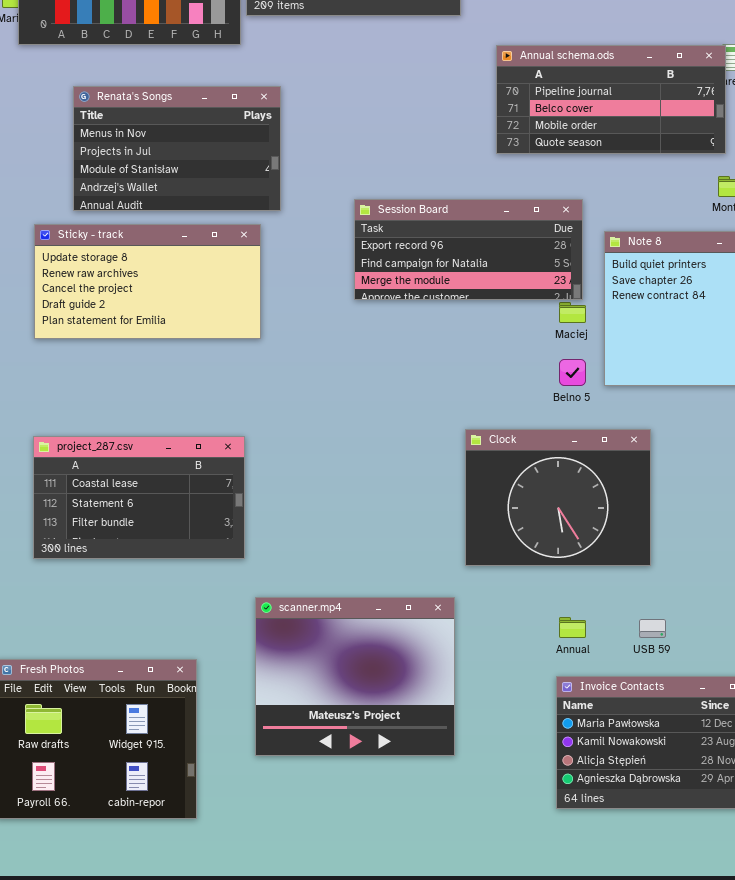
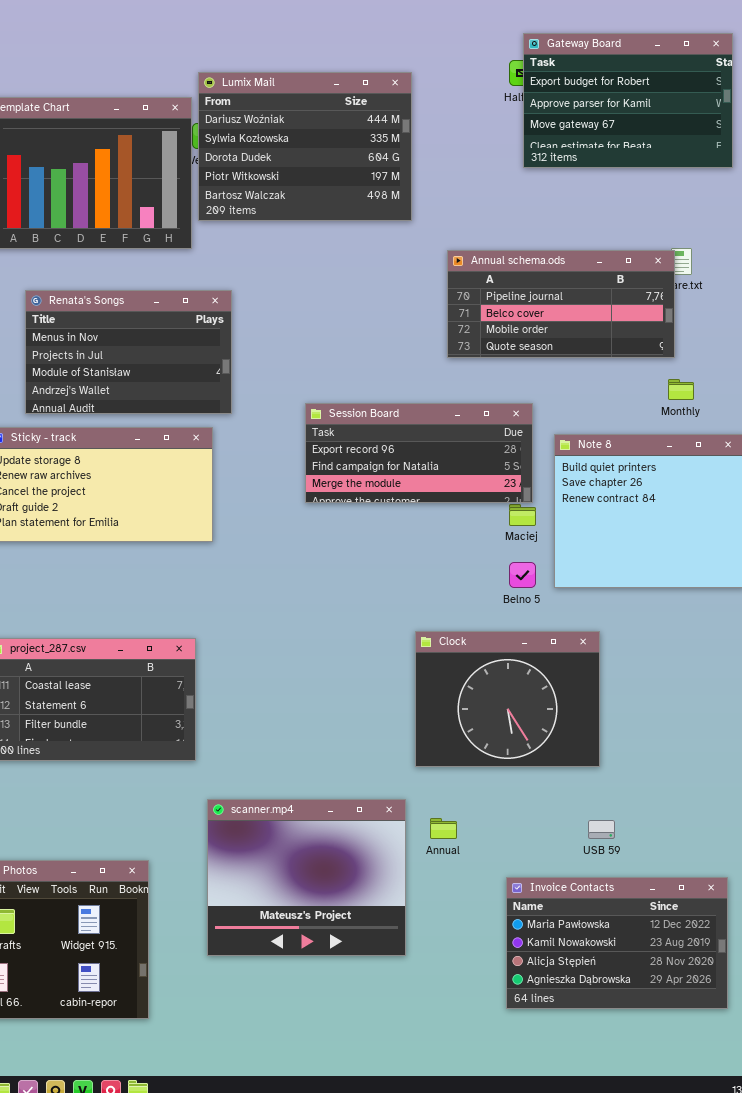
Annual: [559,617,586,638] -> [430,818,457,839], moved

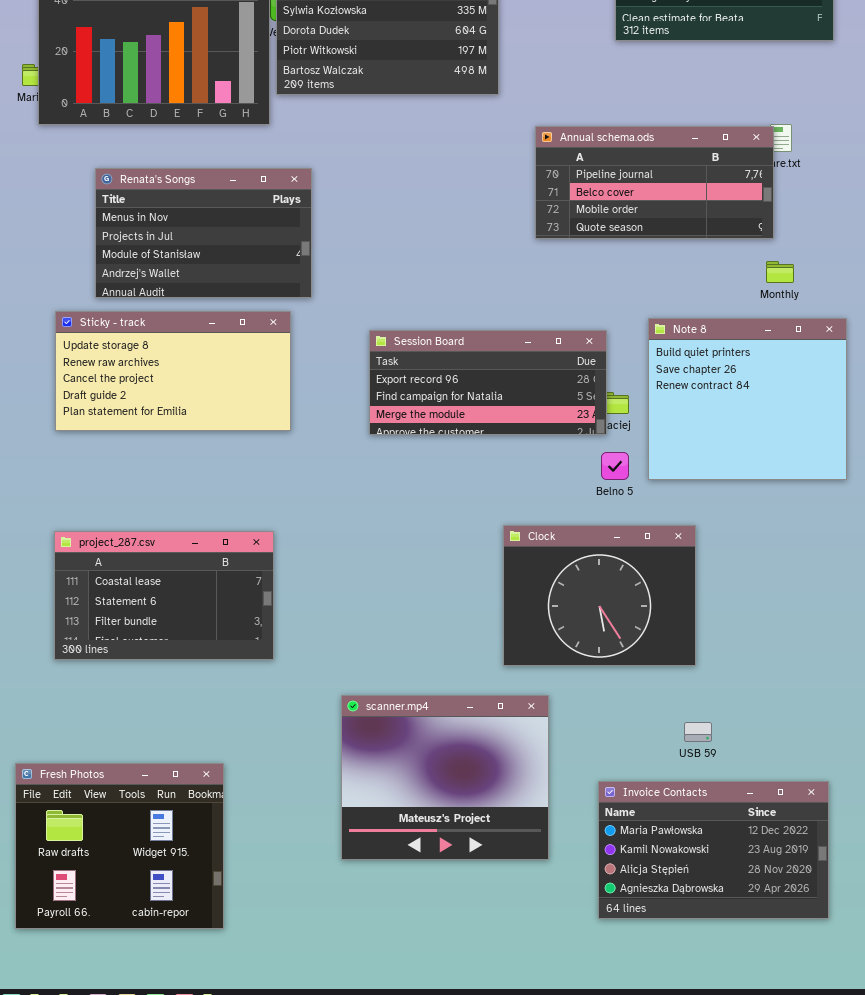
Session Board: [305,403,533,503] -> [369,330,607,435], moved
scanner.mp4: [207,799,406,956] -> [341,695,549,860], moved

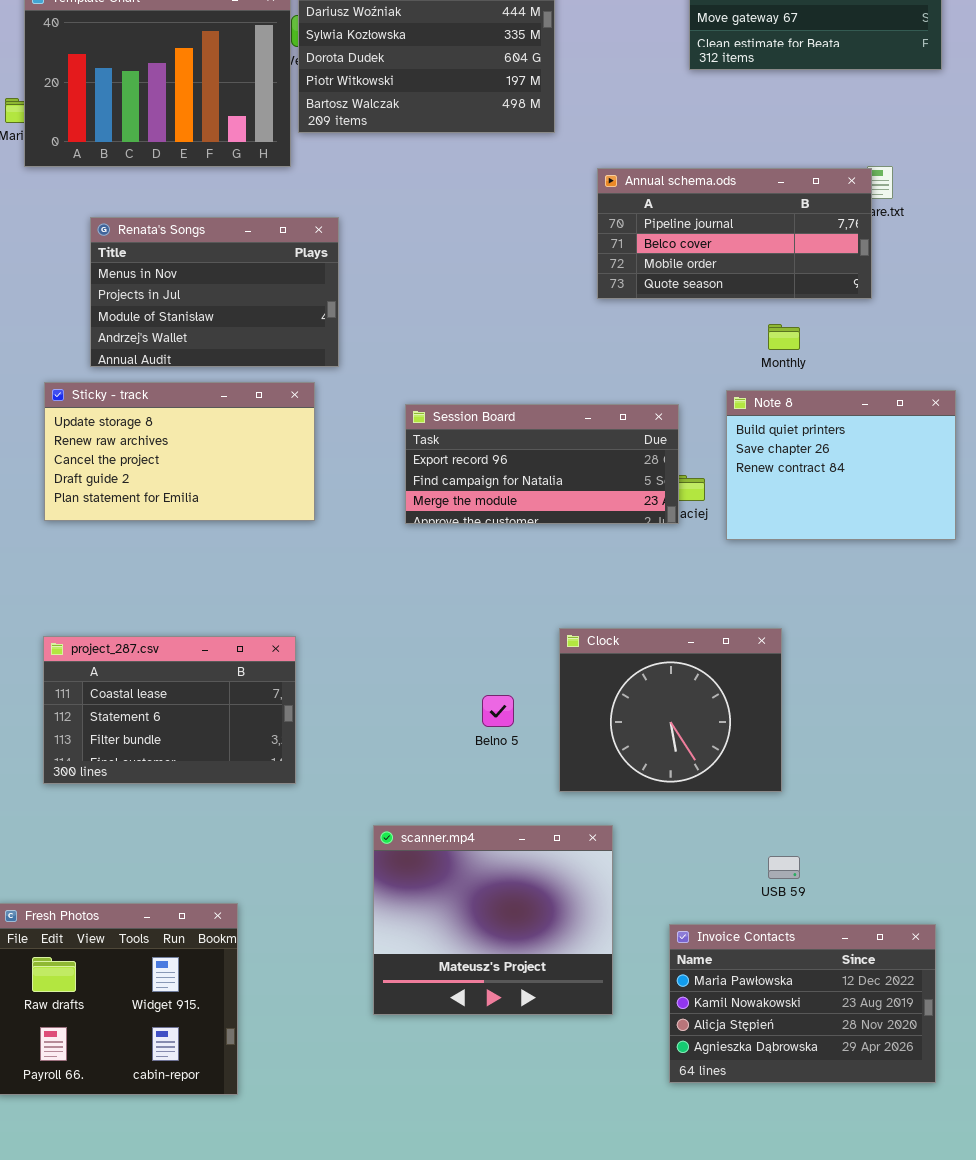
Monthly: [766,261,794,283] -> [768,324,800,350], moved
Note 8: [648,318,847,480] -> [726,390,956,540], resized
Belno 5: [601,452,629,480] -> [482,695,514,727], moved

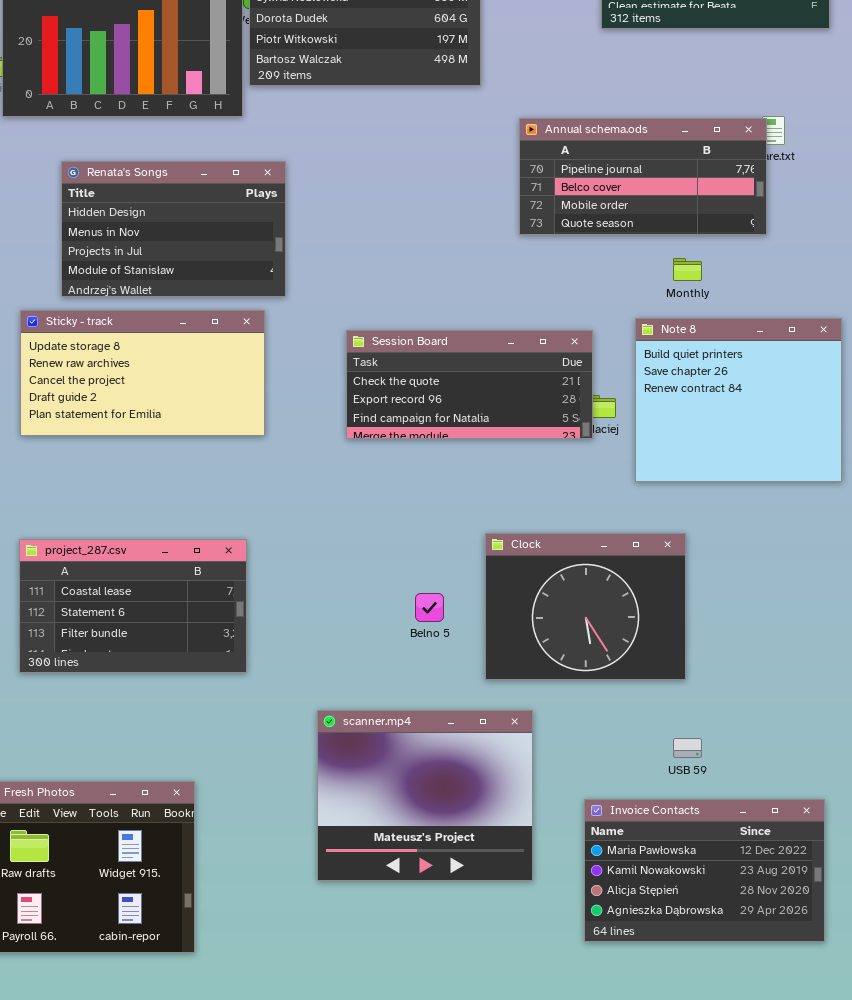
Renata's Songs: [90,217,339,367] -> [61,161,286,297], scrolled up 1 row
Note 8: [726,390,956,540] -> [635,318,842,482], resized
Session Board: [405,404,679,524] -> [346,330,593,439], scrolled up 1 row

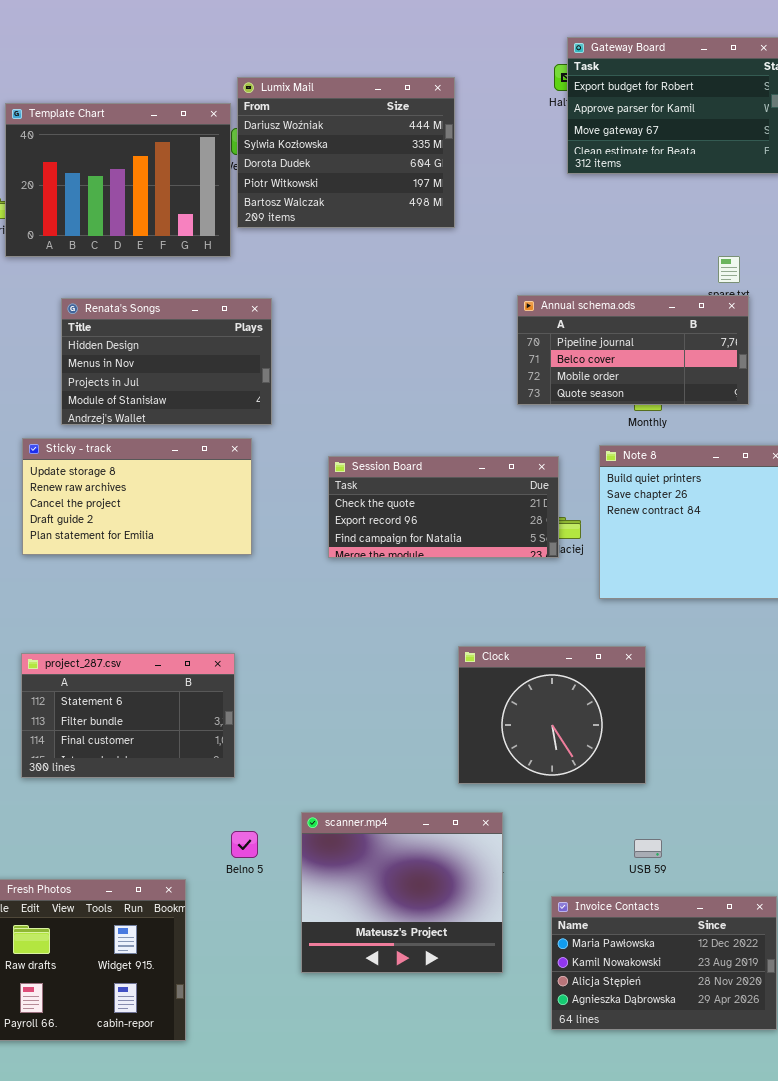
Annual schema.ods: [519,118,767,235] -> [517,295,749,405], moved
project_287.csv: [19,539,247,673] -> [21,653,235,778], scrolled down 1 row
Belno 5: [415,593,444,622] -> [231,831,258,858], moved

